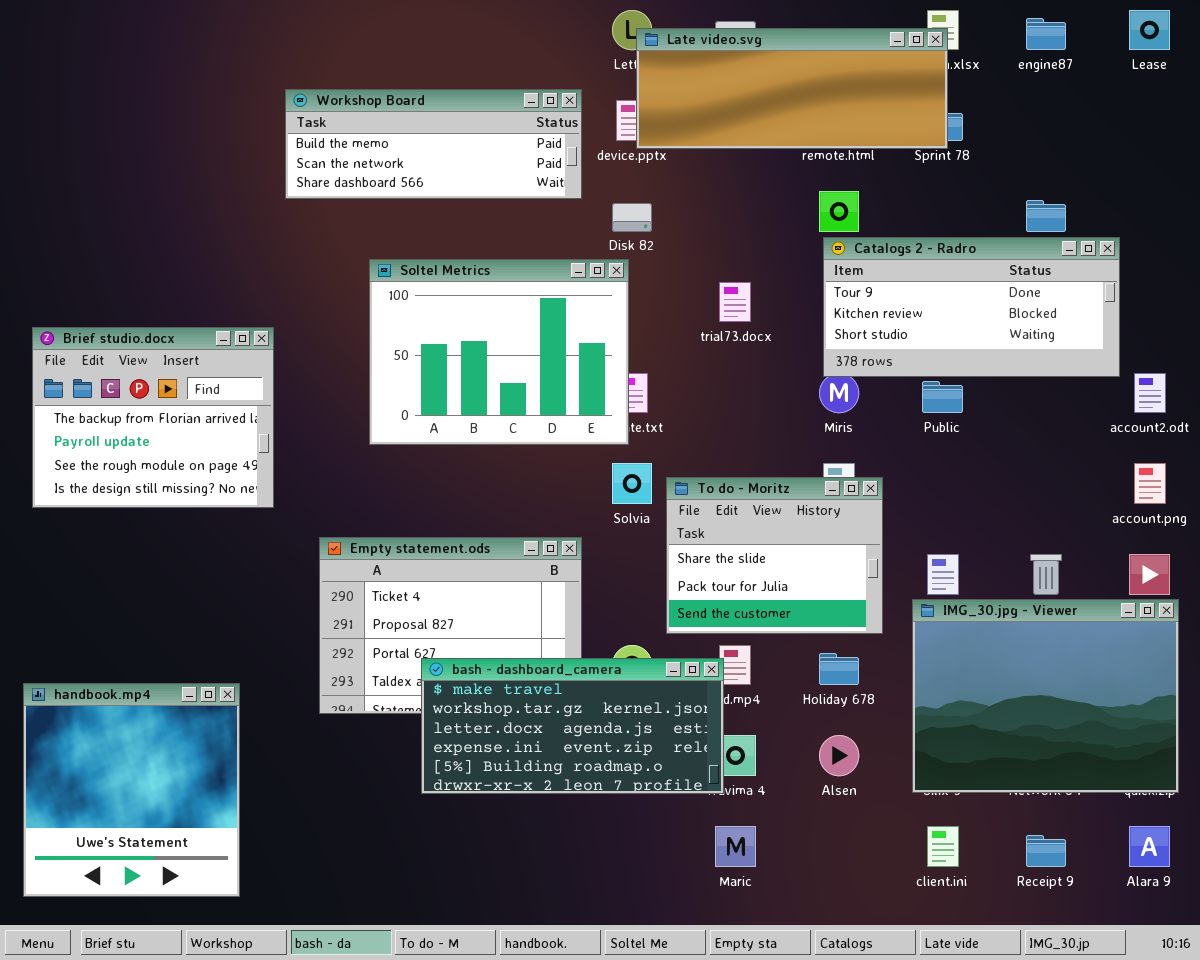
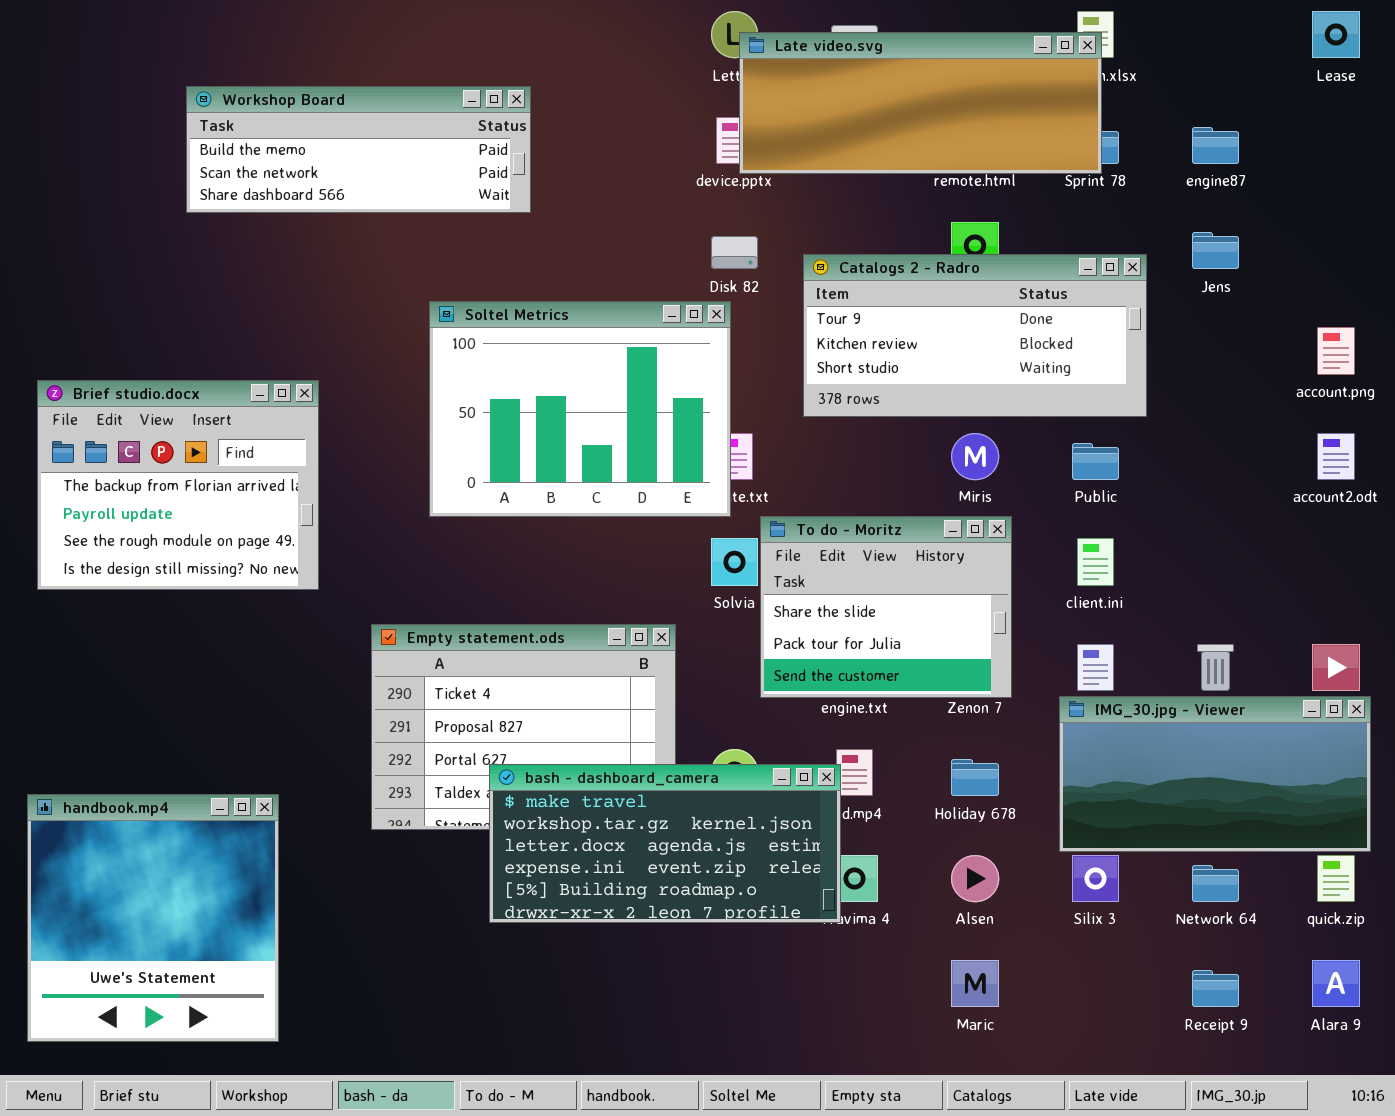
engine87: [1026,18,1066,50] -> [1192,127,1239,164], moved
Workshop Board: [285,89,582,199] -> [186,86,531,213], moved
Catalogs 2 - Radro: [823,237,1120,377] -> [803,254,1147,417], moved
account.png: [1134,463,1166,504] -> [1317,327,1355,375], moved
To do - Moritz: [666,477,883,634] -> [760,516,1012,698], moved
IMG_30.jpg - Viewer: [912,599,1179,793] -> [1059,696,1371,852], resized
Maric: [715,826,756,867] -> [951,960,999,1007], moved
client.ini: [927,826,959,867] -> [1077,538,1114,586], moved

